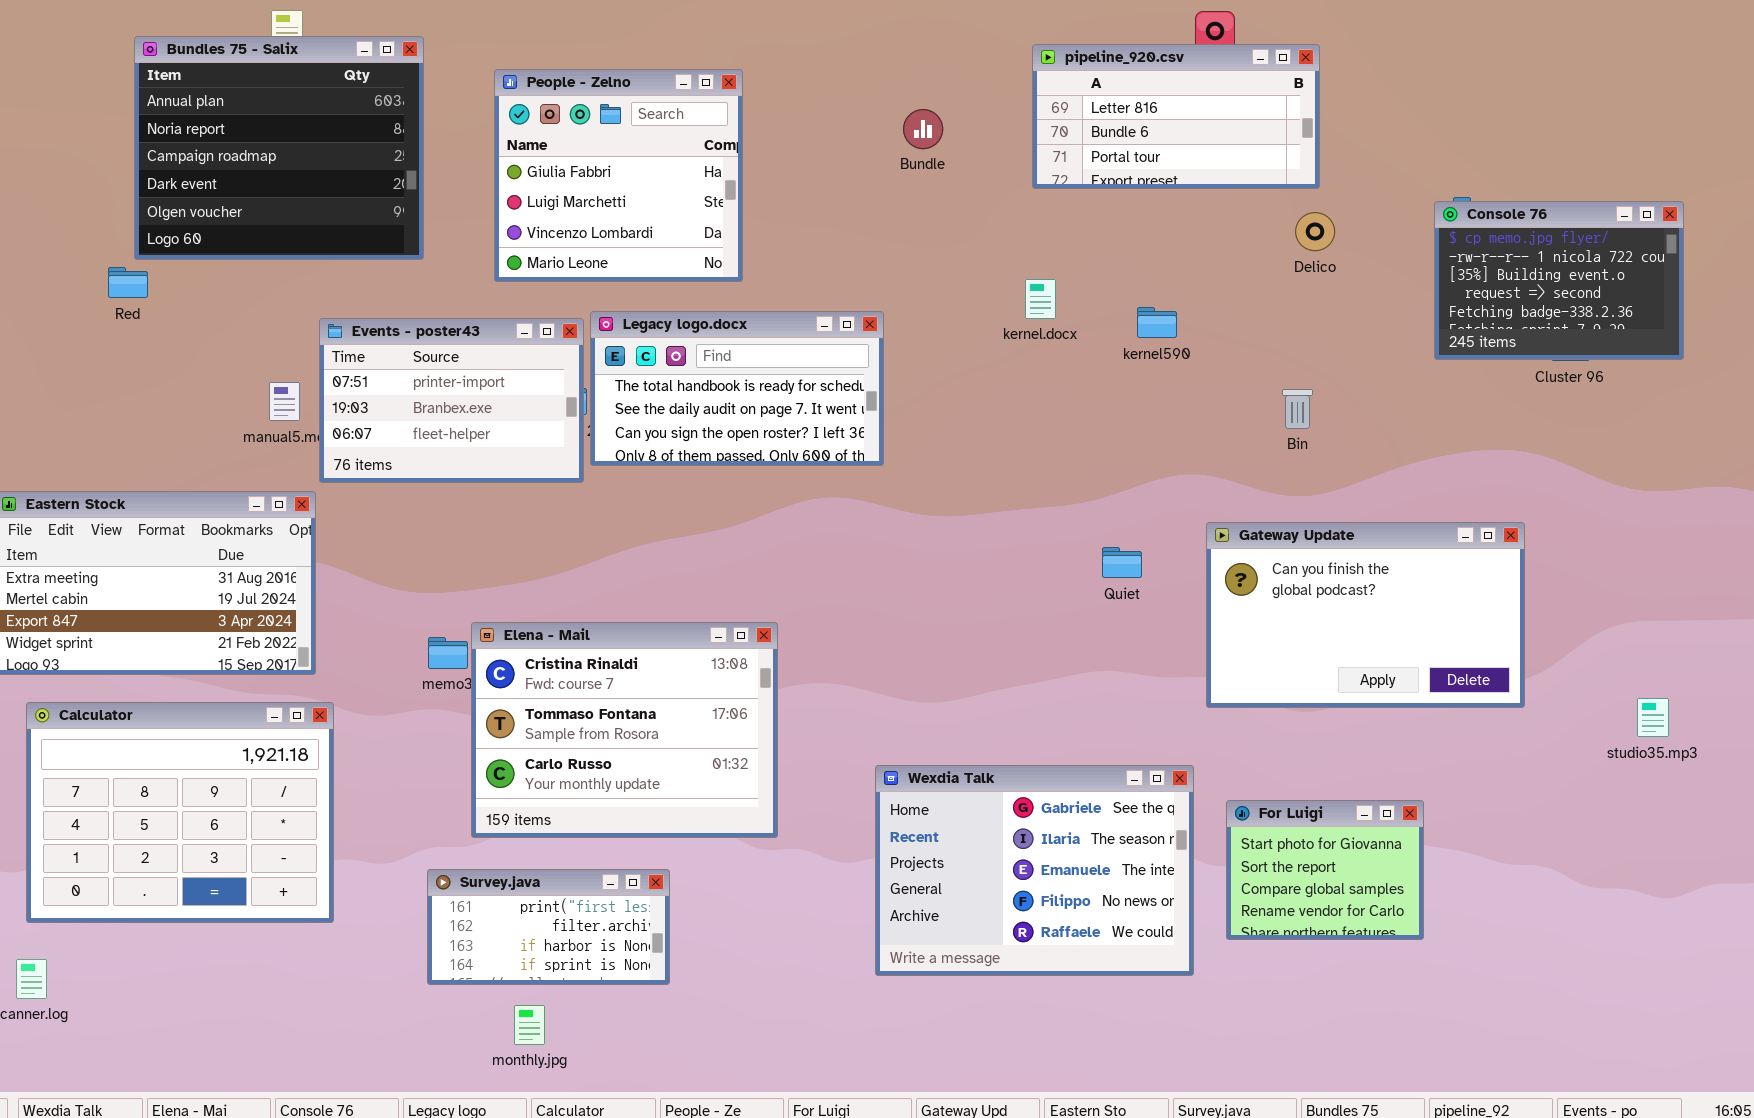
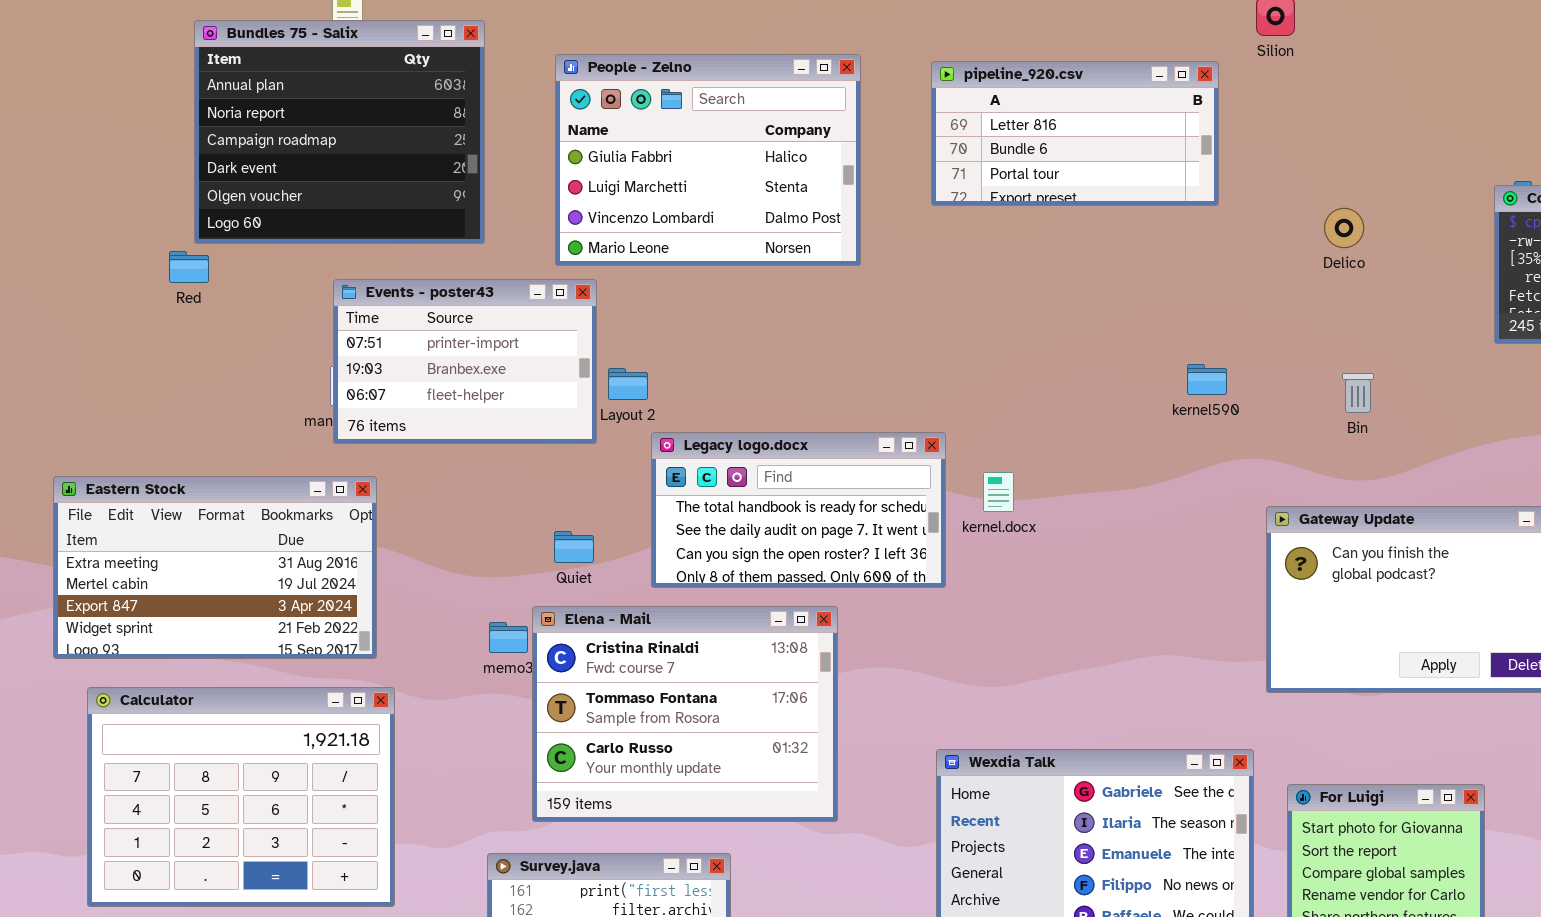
pipeline_920.csv: [1032,44,1320,189] -> [931,61,1219,206], moved
People - Zelno: [494,69,743,282] -> [555,54,861,266], resized
Delico: [1295,212,1335,251] -> [1324,208,1364,248], moved
kernel.docx: [1025,279,1056,319] -> [983,472,1014,512], moved
kernel590: [1137,307,1177,338] -> [1187,364,1227,395], moved
Legacy logo.docx: [590,311,884,466] -> [651,432,946,588], moved
Events - poster43: [319,318,584,483] -> [333,279,597,444], moved
Quiet: [1102,547,1142,578] -> [554,531,594,563], moved

